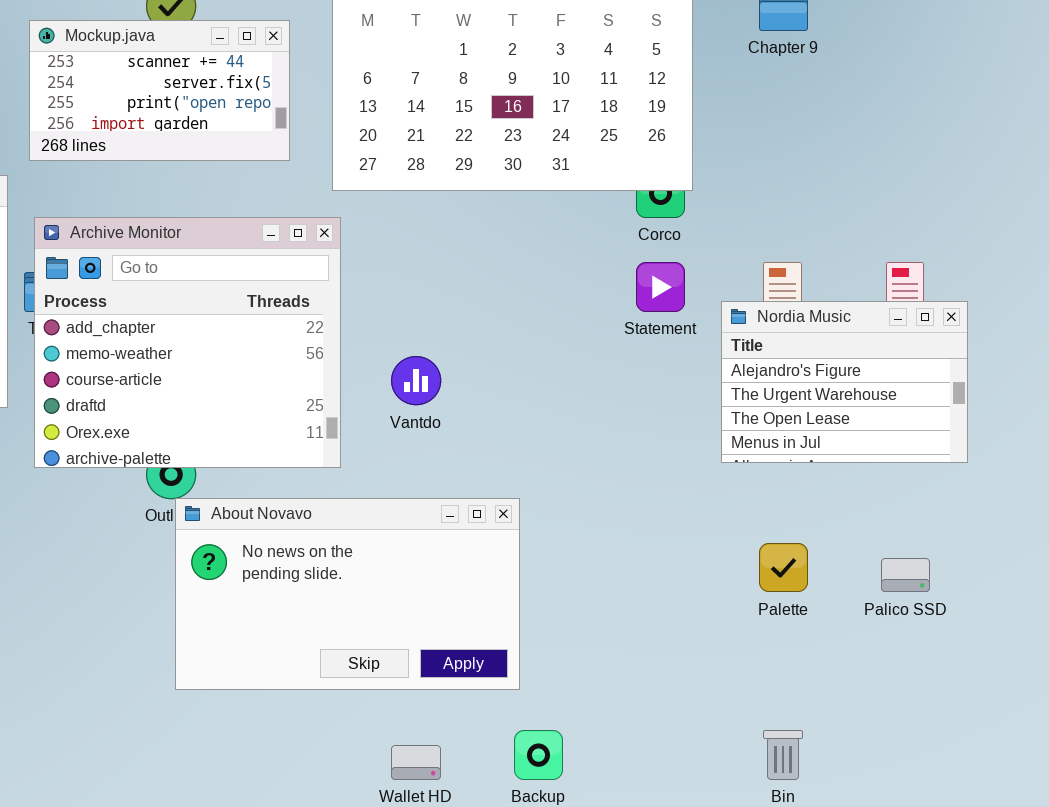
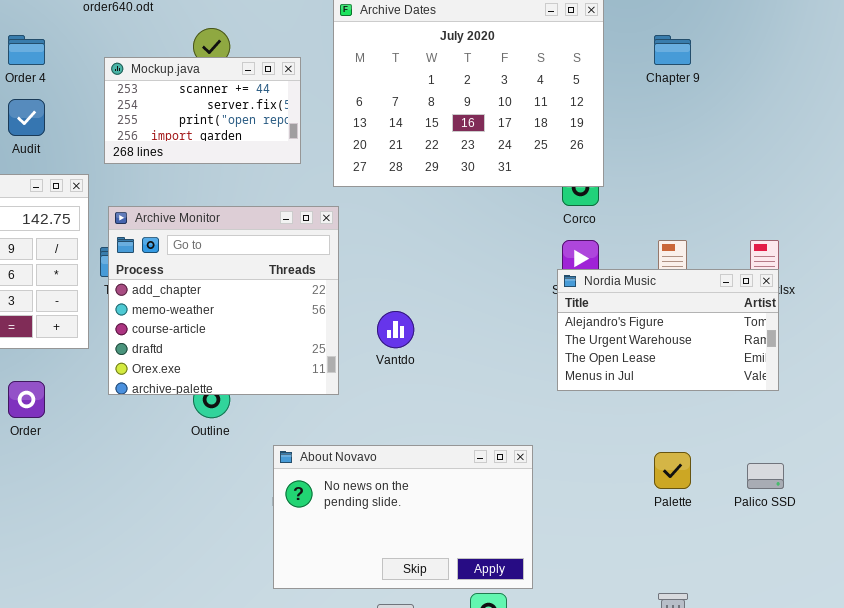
Nordia Music: [721,301,968,463] -> [557,269,779,391], moved, resized
About Novavo: [175,498,520,690] -> [273,445,533,589], moved

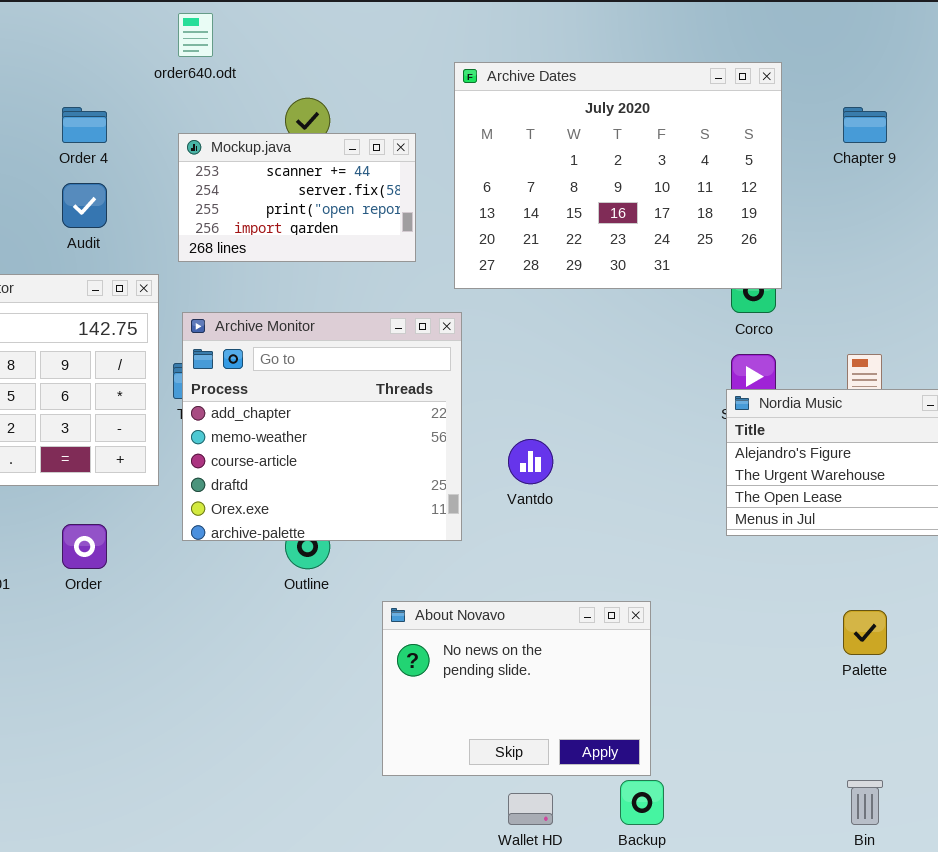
About Novavo: [273,445,533,589] -> [382,601,651,776], resized

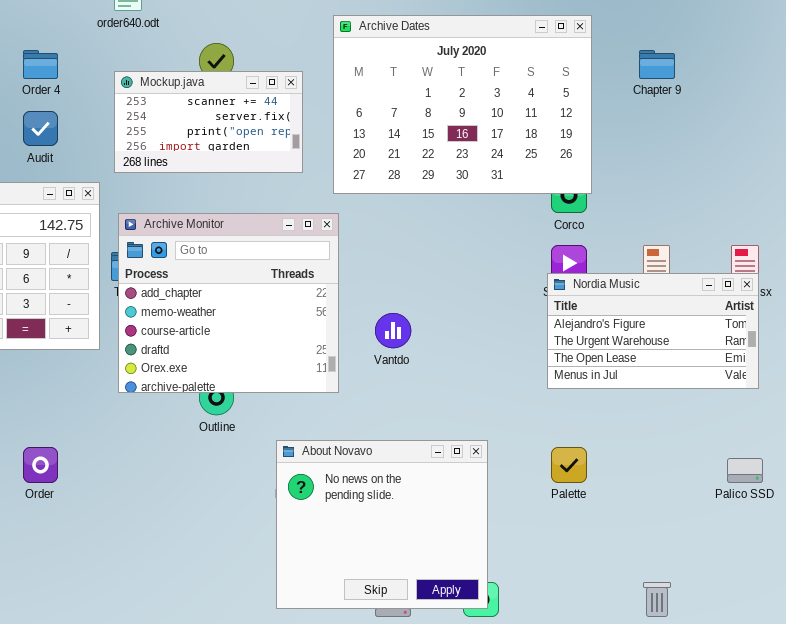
Order: [62,524,107,569] -> [23,447,58,483], moved
About Novavo: [382,601,651,776] -> [276,440,488,609], resized
Palette: [843,610,887,655] -> [551,447,587,483], moved

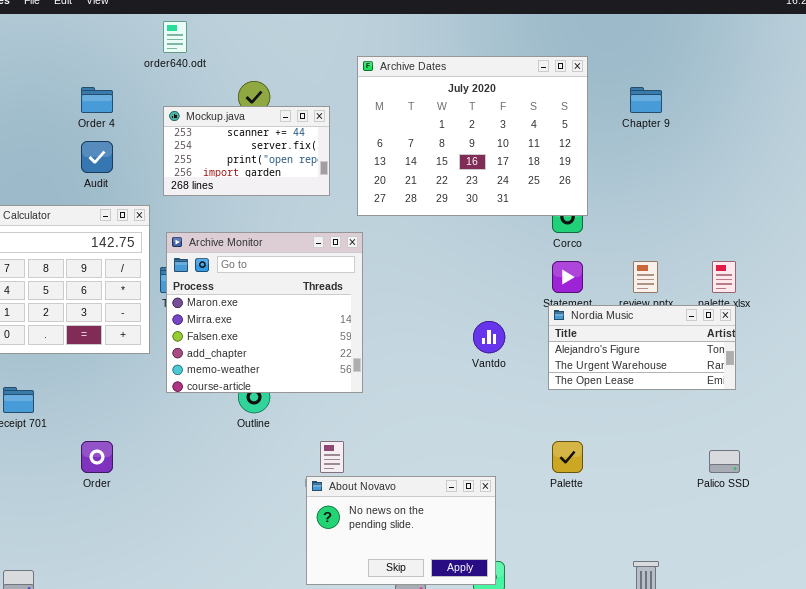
Archive Monitor: [118,213,339,393] -> [166,232,363,393], scrolled up 3 rows
Nordia Music: [547,273,759,389] -> [548,305,736,390], resized
Vantdo: [375,313,411,348] -> [473,321,505,353], moved
About Novavo: [276,440,488,609] -> [306,476,496,585], resized

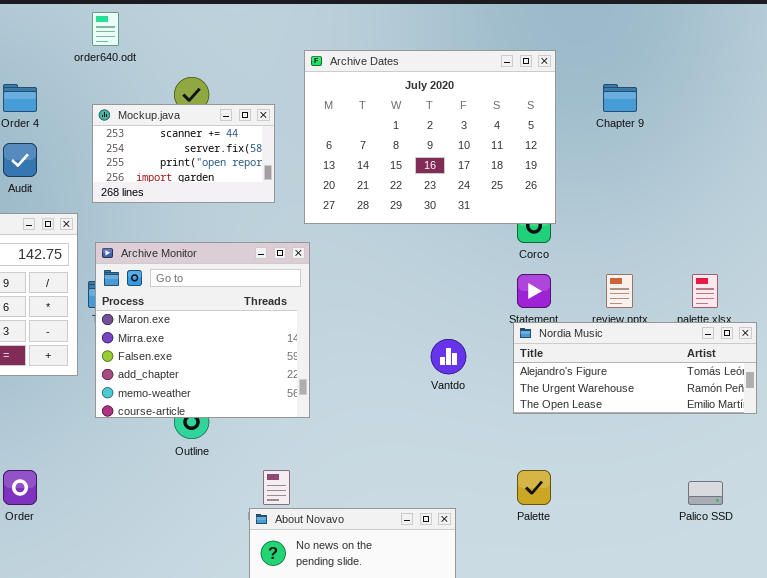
Nordia Music: [548,305,736,390] -> [513,322,757,414], resized

